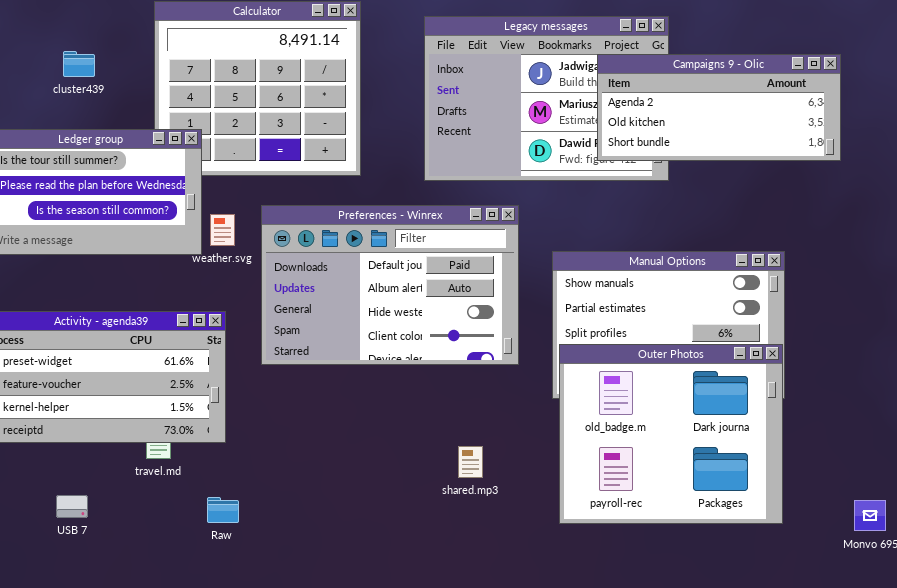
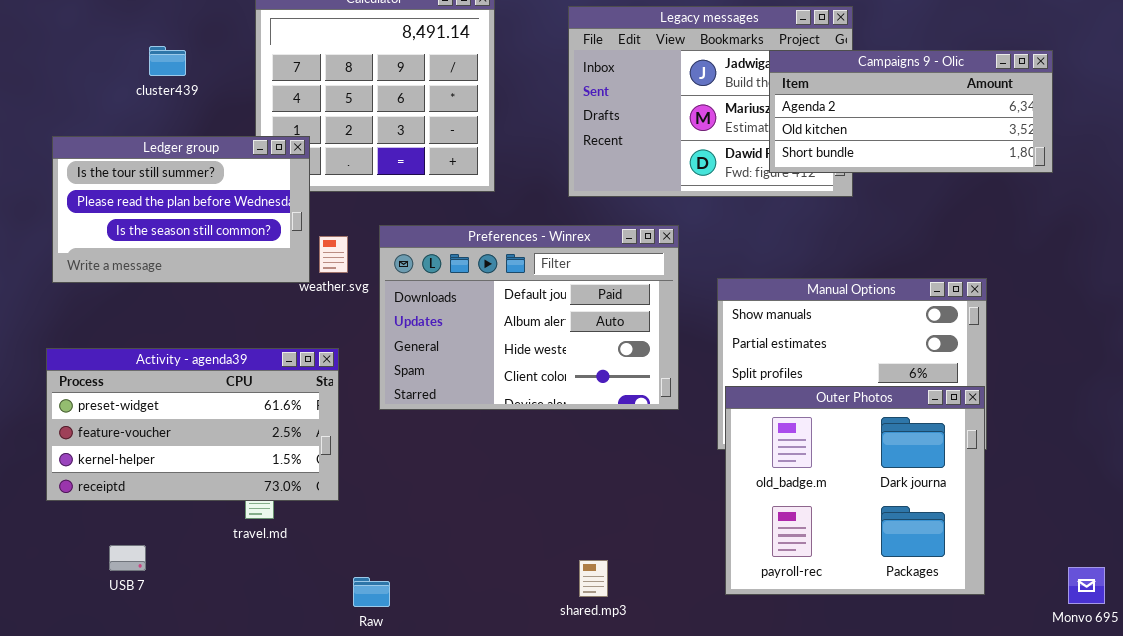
shared.mp3: [458,446,483,478] -> [579,560,608,597], moved
USB 7: [56,495,88,518] -> [109,545,146,571], moved
Raw: [207,497,239,523] -> [353,577,390,607], moved

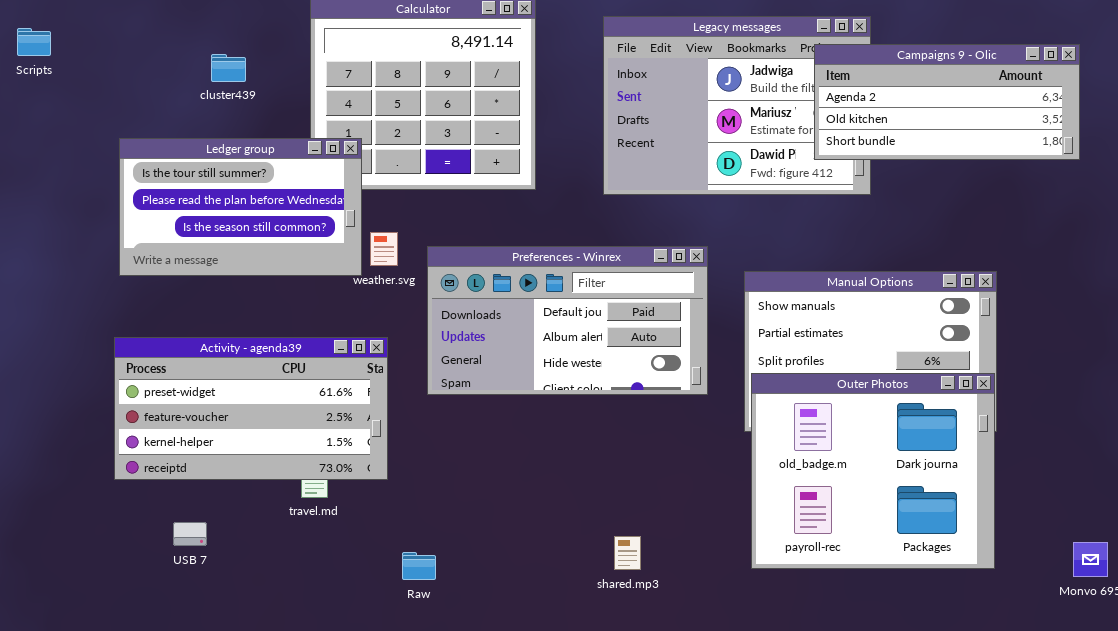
Campaigns 9 - Olic: [769,50,1053,173] -> [814,44,1080,160], moved
Preferences - Winrex: [379,225,679,410] -> [427,246,708,395], resized

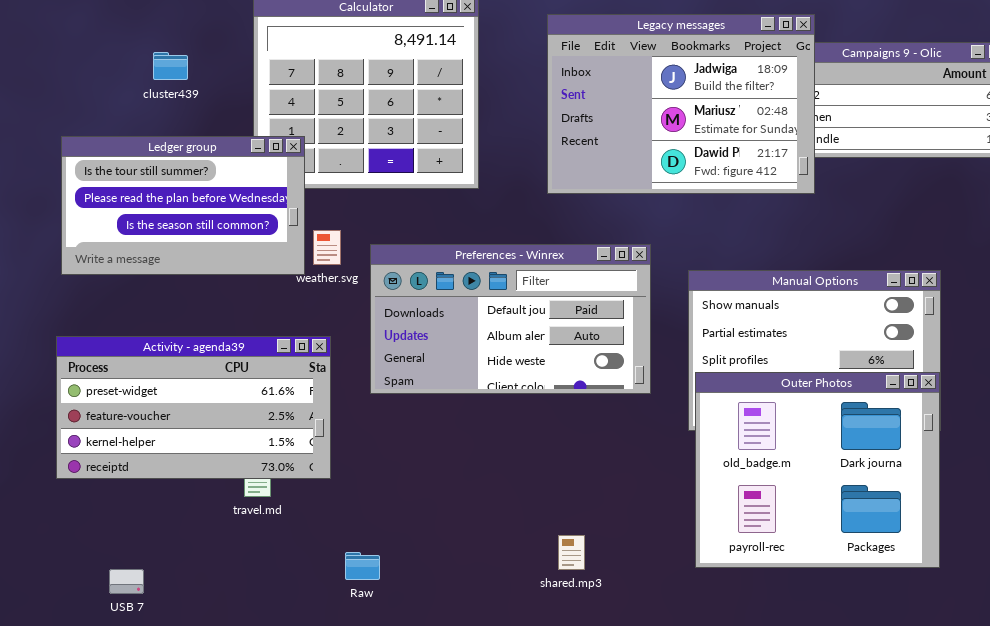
Legacy messages: [603,16,871,195] -> [547,14,815,194], raised
USB 7: [173,522,207,546] -> [109,569,144,594], moved

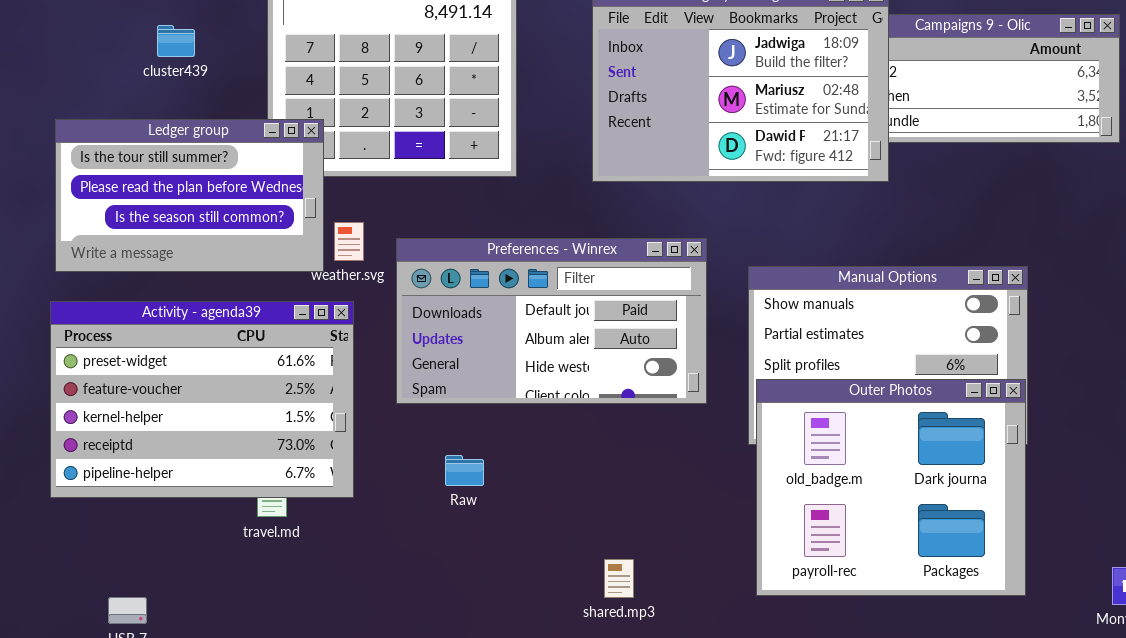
Activity - agenda39: [56,336,331,479] -> [50,301,354,498], resized
Raw: [345,552,380,580] -> [445,455,484,486], moved

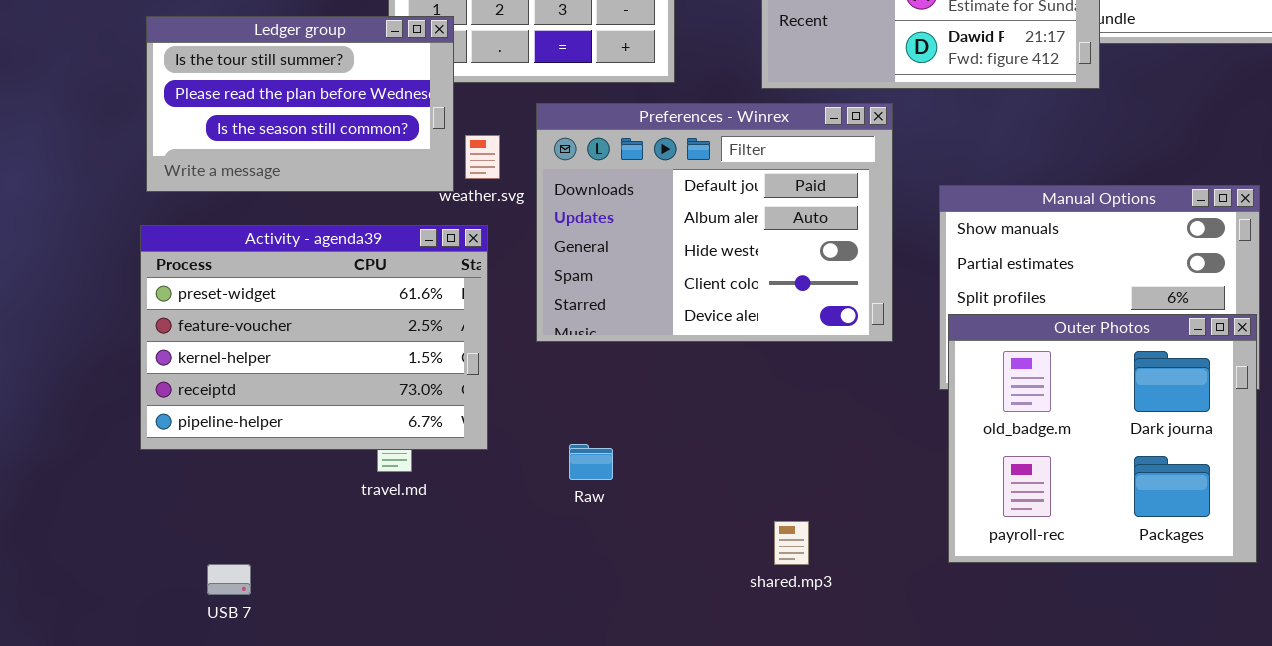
Preferences - Winrex: [396,238,707,404] -> [536,103,893,342], resized
Raw: [445,455,484,486] -> [569,444,613,480], moved

